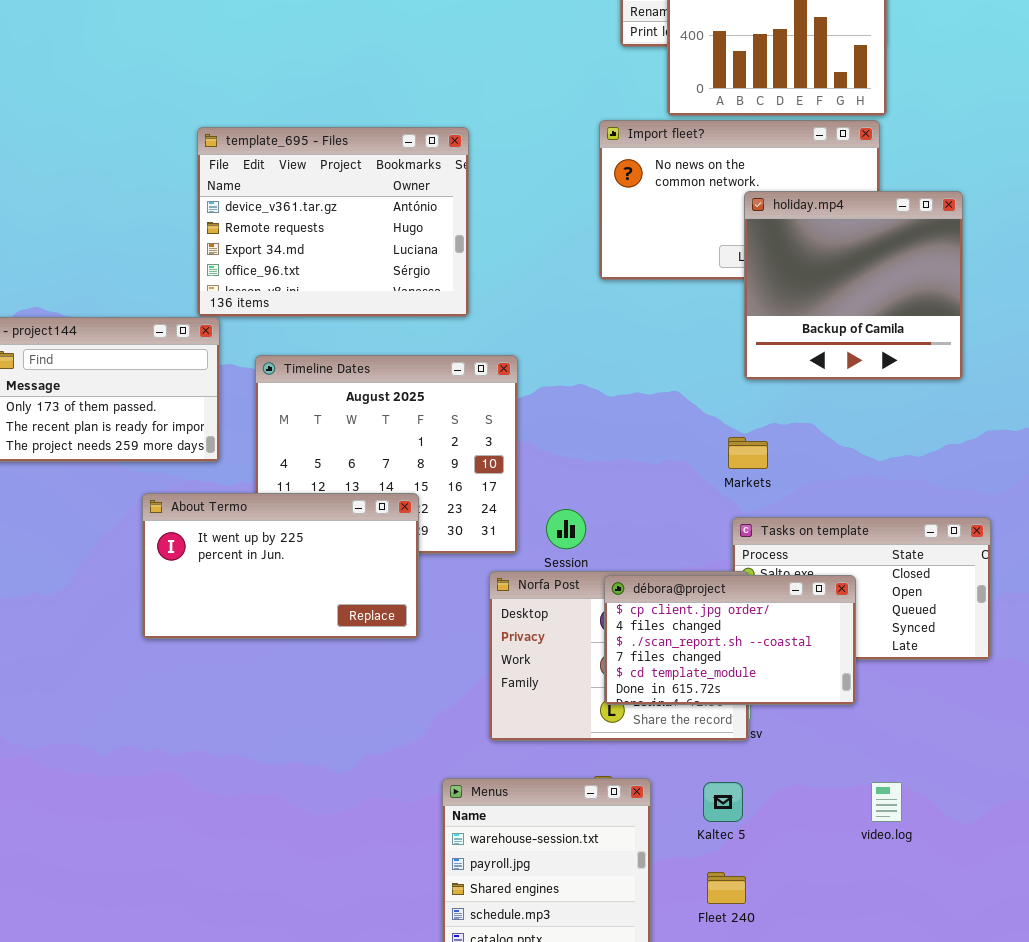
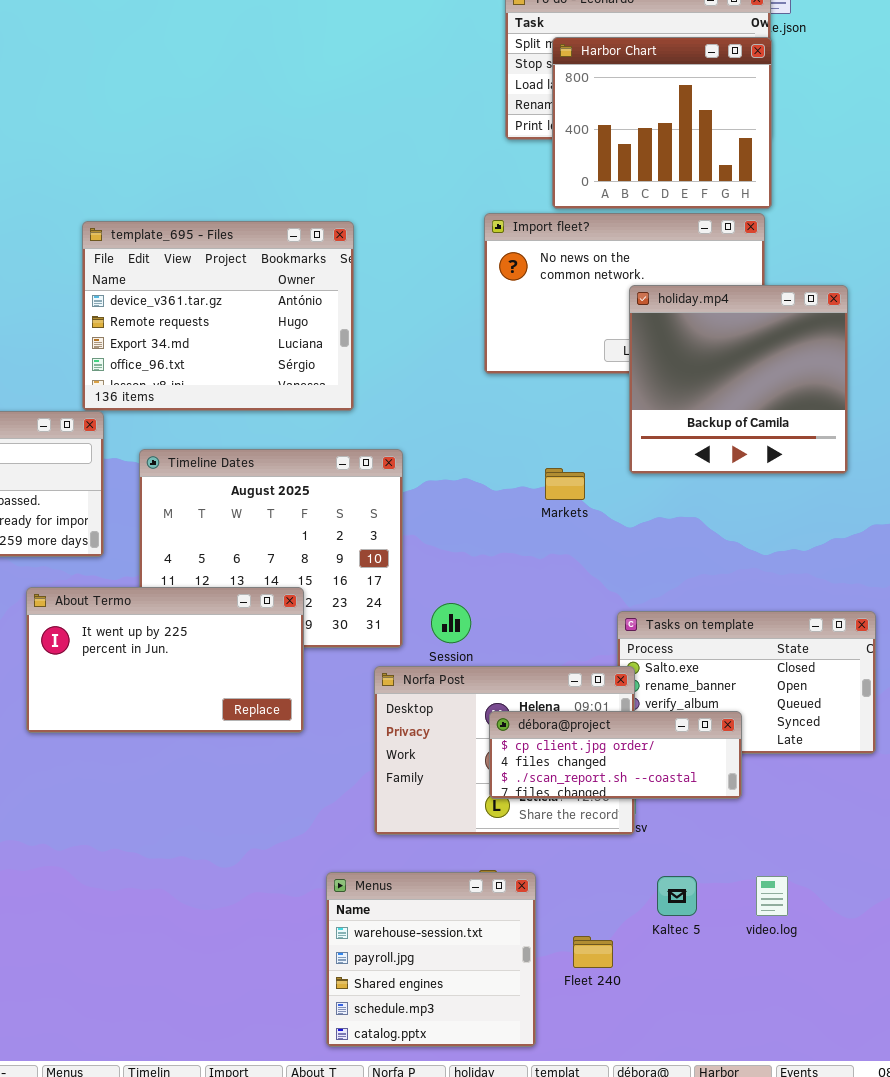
Markets: [728,437,768,469] -> [545,468,585,500], moved
débora@project: [604,575,856,705] -> [489,711,742,799], resized
Kaltec 5: [703,782,743,822] -> [657,876,697,916], moved
Fleet 240: [707,872,746,904] -> [573,936,613,968], moved

